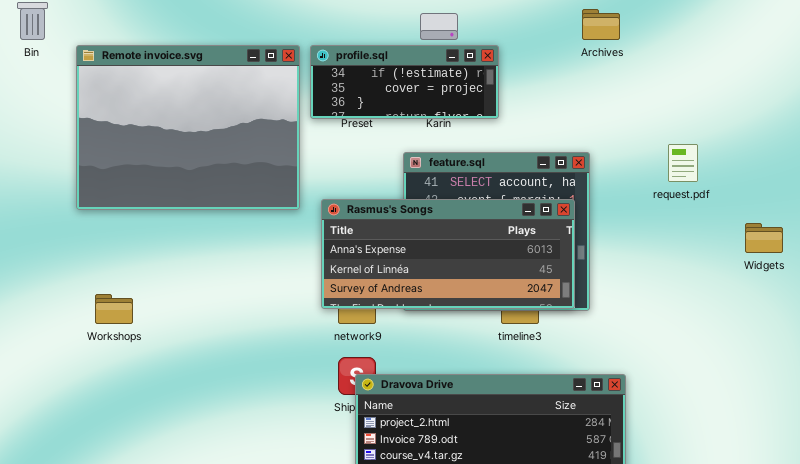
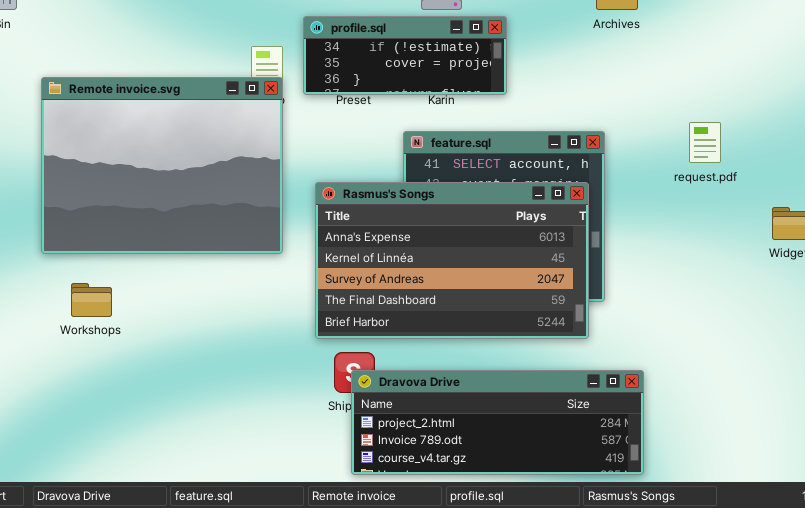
Remote invoice.svg: [76,45,300,210] -> [41,77,283,254], moved
Rasmus's Songs: [321,199,575,309] -> [315,182,589,339], resized

